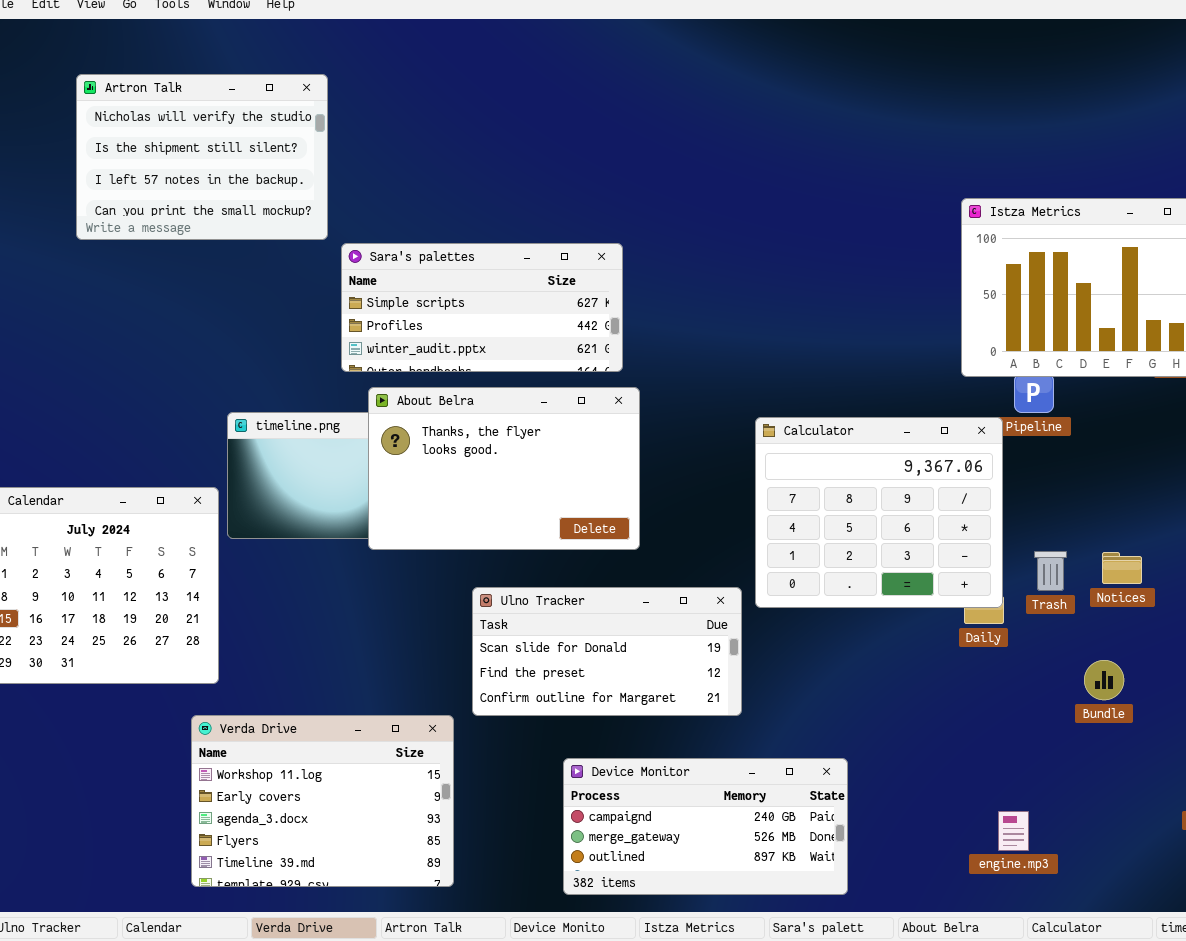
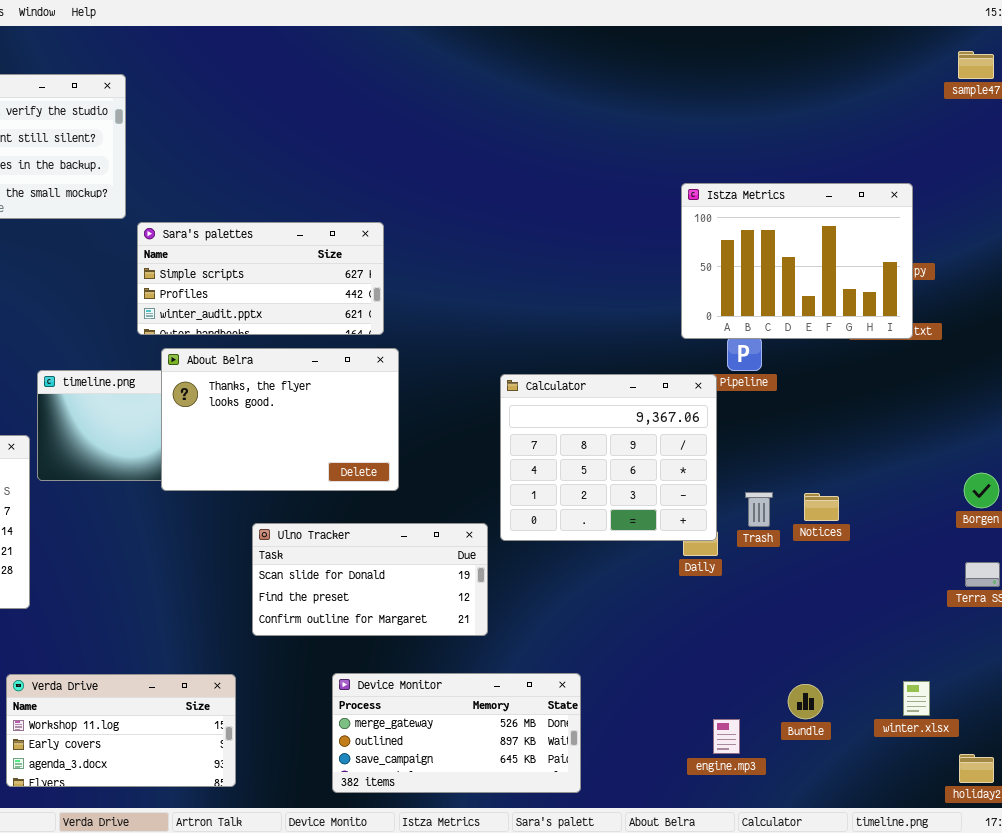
Bundle: [1084,660,1124,700] -> [788,684,823,719], moved
Verda Drive: [191,715,454,887] -> [6,674,236,787], resized
Device Monitor: [563,758,848,895] -> [332,673,581,793], scrolled down 1 row

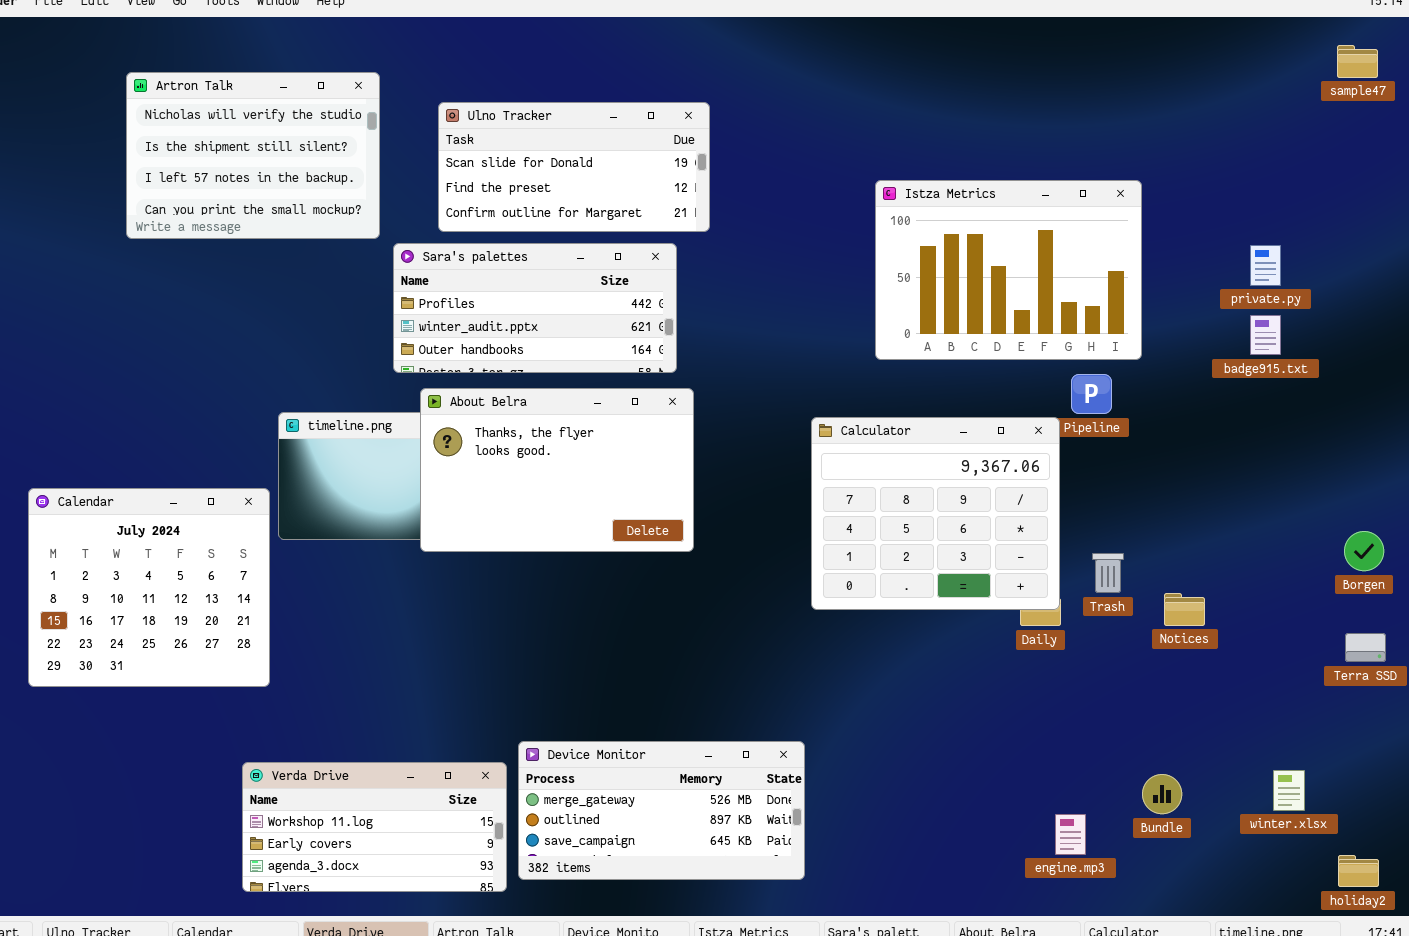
Istza Metrics: [681,183,913,339] -> [875,180,1142,360], moved
Sara's palettes: [137,222,384,335] -> [393,243,677,373], scrolled down 1 row
Notices: [804,493,839,521] -> [1164,593,1205,626], moved
Ulno Tracker: [252,523,488,636] -> [438,102,710,232], moved
Device Monitor: [332,673,581,793] -> [518,741,805,880], moved

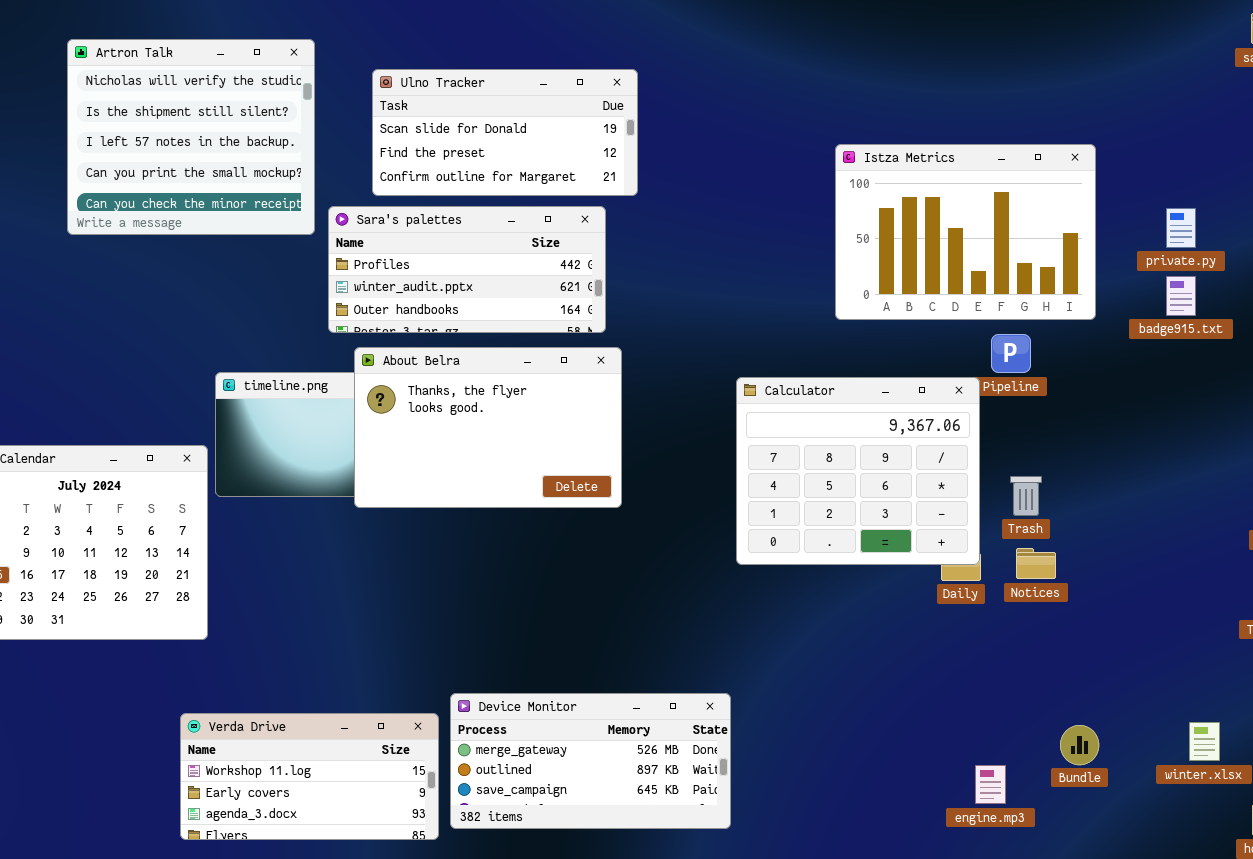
Artron Talk: [126,72,380,239] -> [67,39,315,235], resized
Istza Metrics: [875,180,1142,360] -> [835,144,1096,320], moved
Trash: [1092,553,1124,593] -> [1010,476,1042,516], moved
Notices: [1164,593,1205,626] -> [1016,548,1056,579], moved

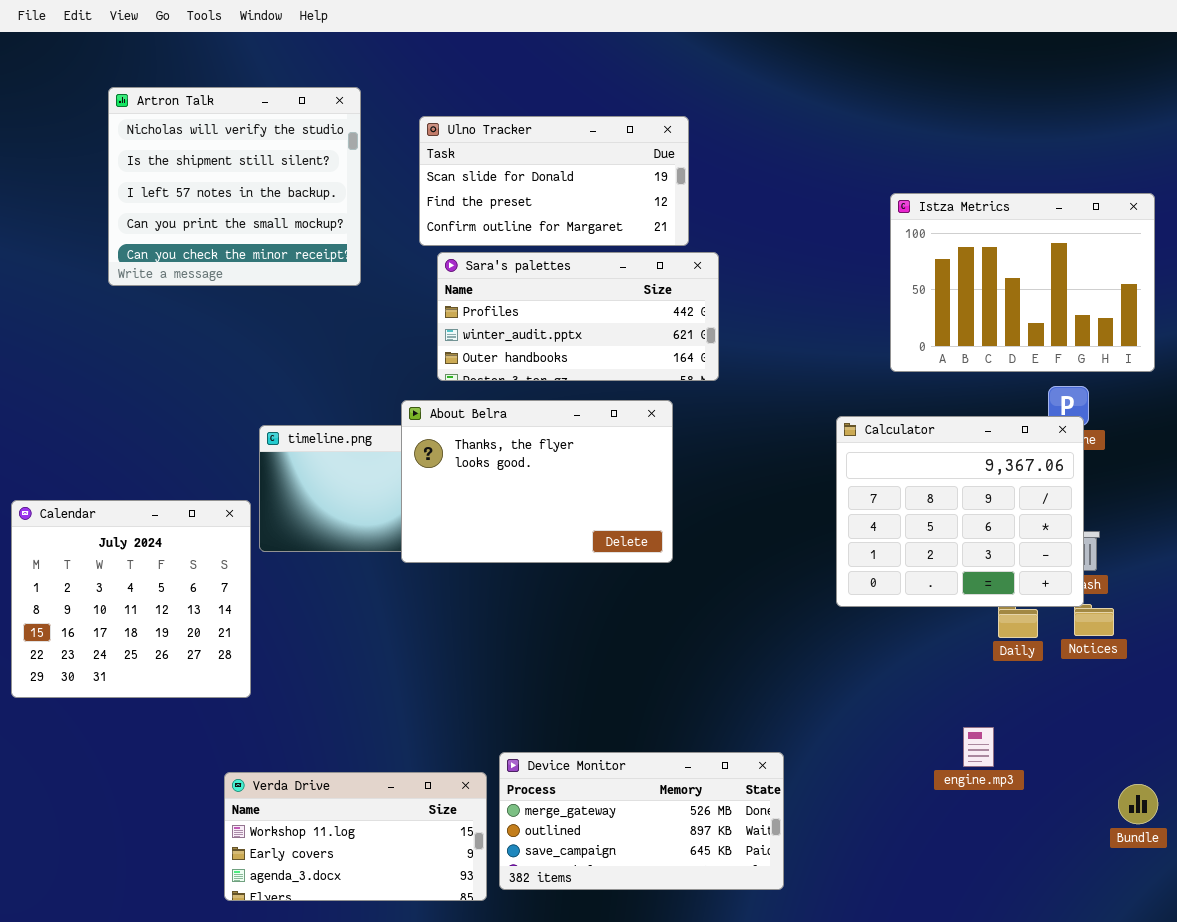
Sara's palettes: [328,206,606,333] -> [437,252,719,381], moved
Calculator: [736,377,980,565] -> [836,416,1084,607], moved
engine.mp3: [975,765,1006,804] -> [963,727,994,767], moved

